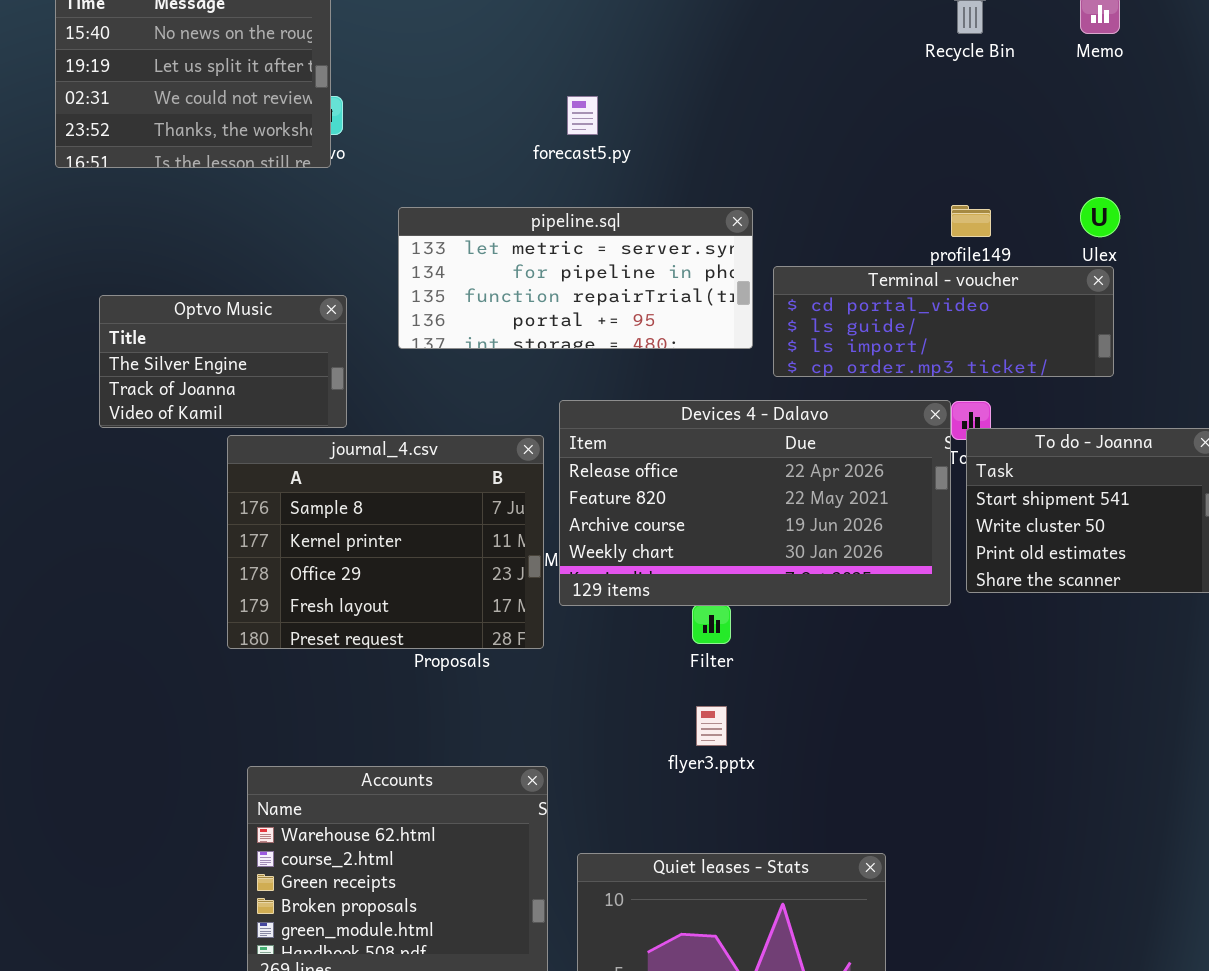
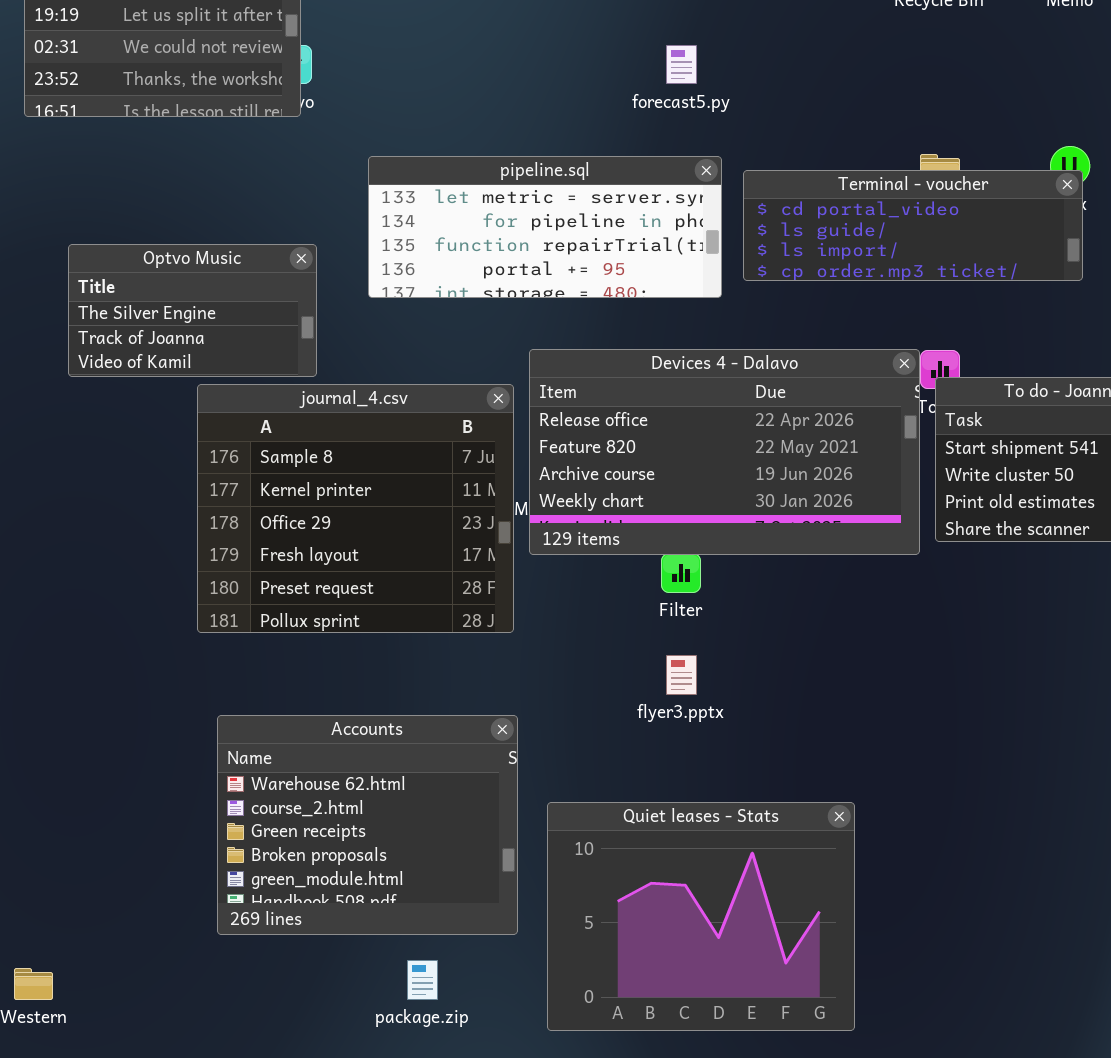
forecast5.py: [567,96,598,135] -> [666,45,697,84], moved
Terminal - voucher: [773,266,1114,377] -> [743,170,1083,281], moved
journal_4.csv: [227,435,544,649] -> [197,384,514,633], resized

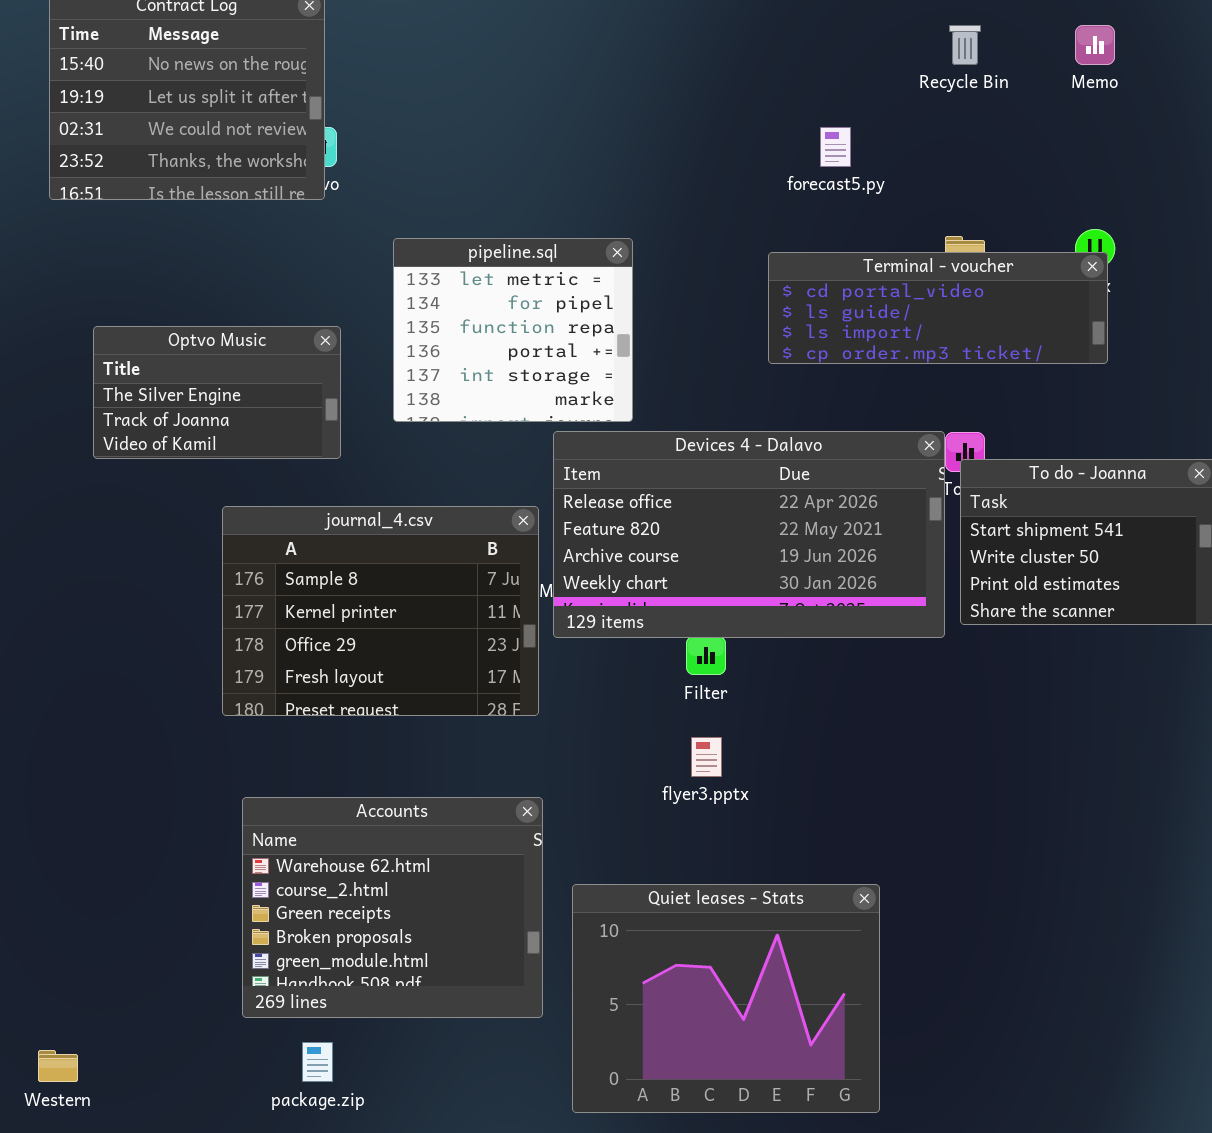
forecast5.py: [666,45,697,84] -> [820,127,851,167], moved
pipeline.sql: [368,156,722,298] -> [393,238,633,422], resized
journal_4.csv: [197,384,514,633] -> [222,506,539,716], resized
package.zip: [407,960,438,1000] -> [302,1042,333,1082], moved

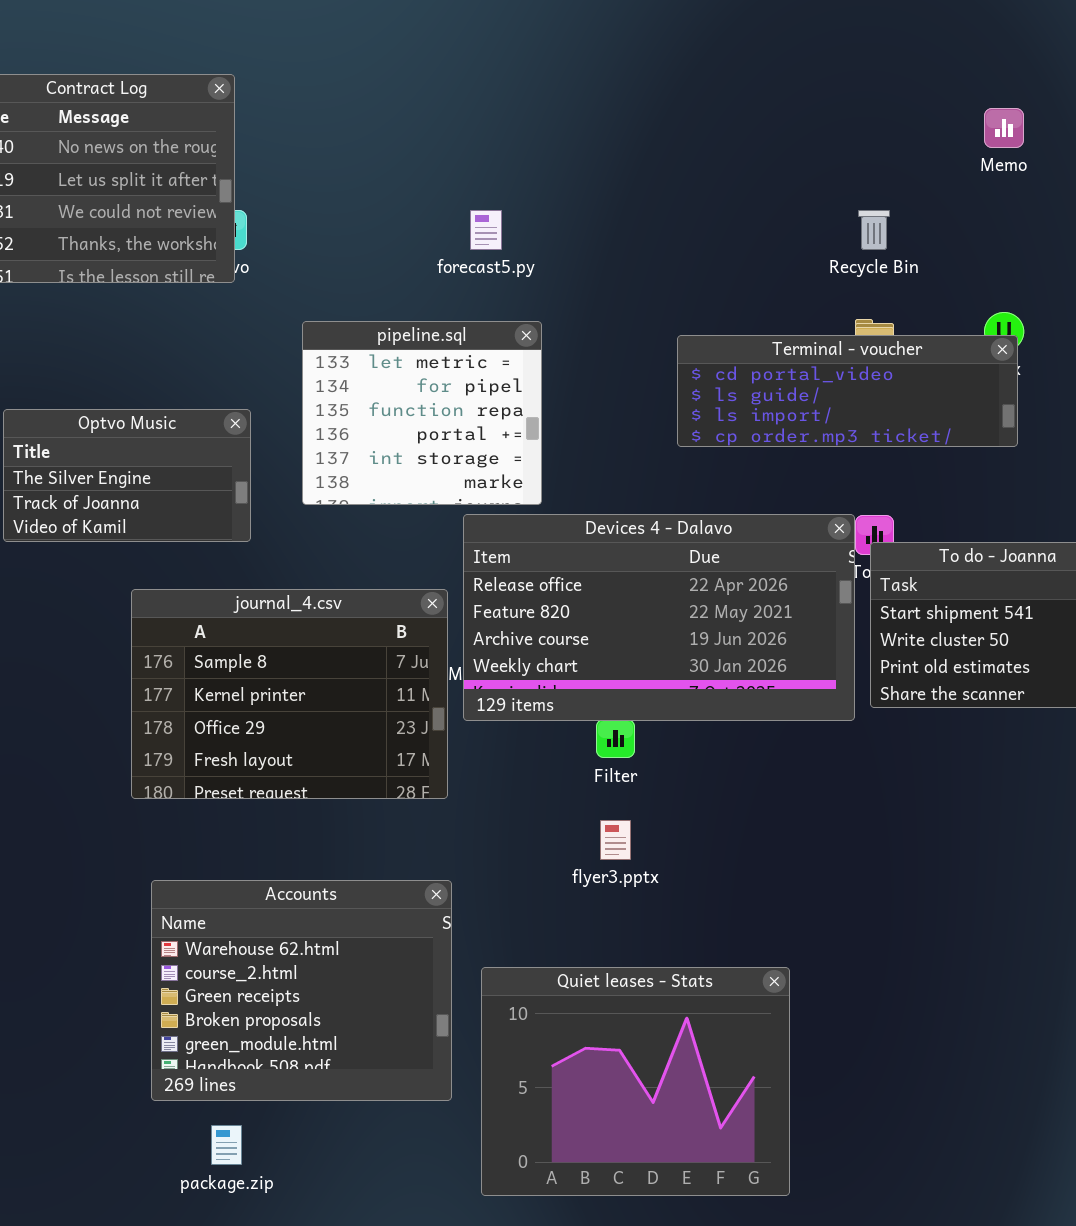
Recycle Bin: [949,25,981,65] -> [858,210,890,250], moved
forecast5.py: [820,127,851,167] -> [470,210,502,250], moved

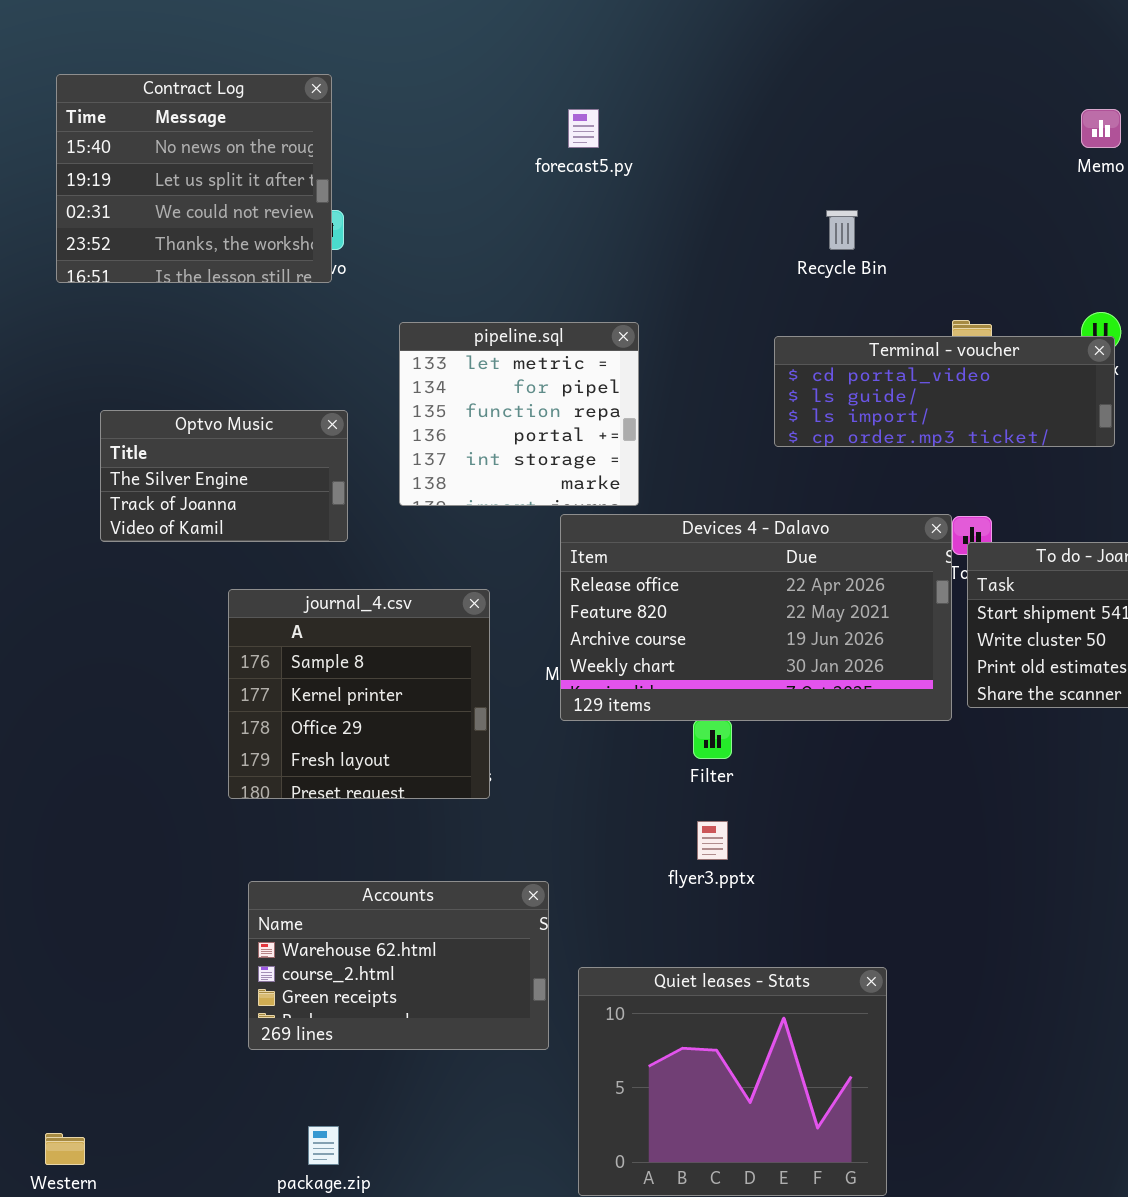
forecast5.py: [470,210,502,250] -> [568,109,599,148], moved
Recycle Bin: [858,210,890,250] -> [826,210,858,250], moved
journal_4.csv: [131,589,448,799] -> [228,589,490,799], resized
Accounts: [151,880,452,1101] -> [248,881,549,1050], resized

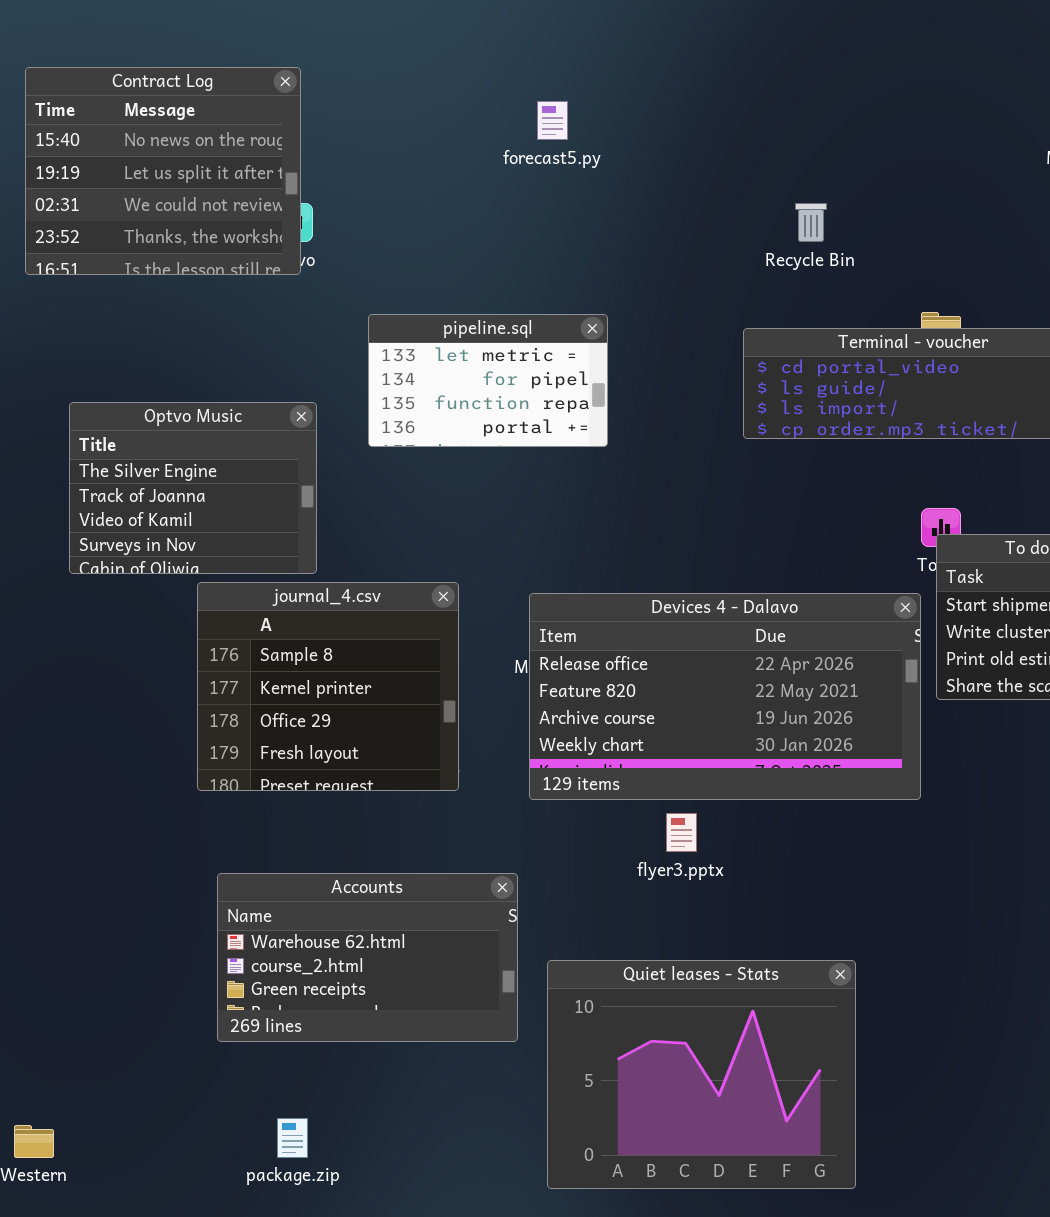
pipeline.sql: [399,322,639,506] -> [368,314,608,447], resized
Optvo Music: [100,410,348,542] -> [69,402,317,574], resized
Devices 4 - Dalavo: [560,514,952,721] -> [529,593,921,800], moved

